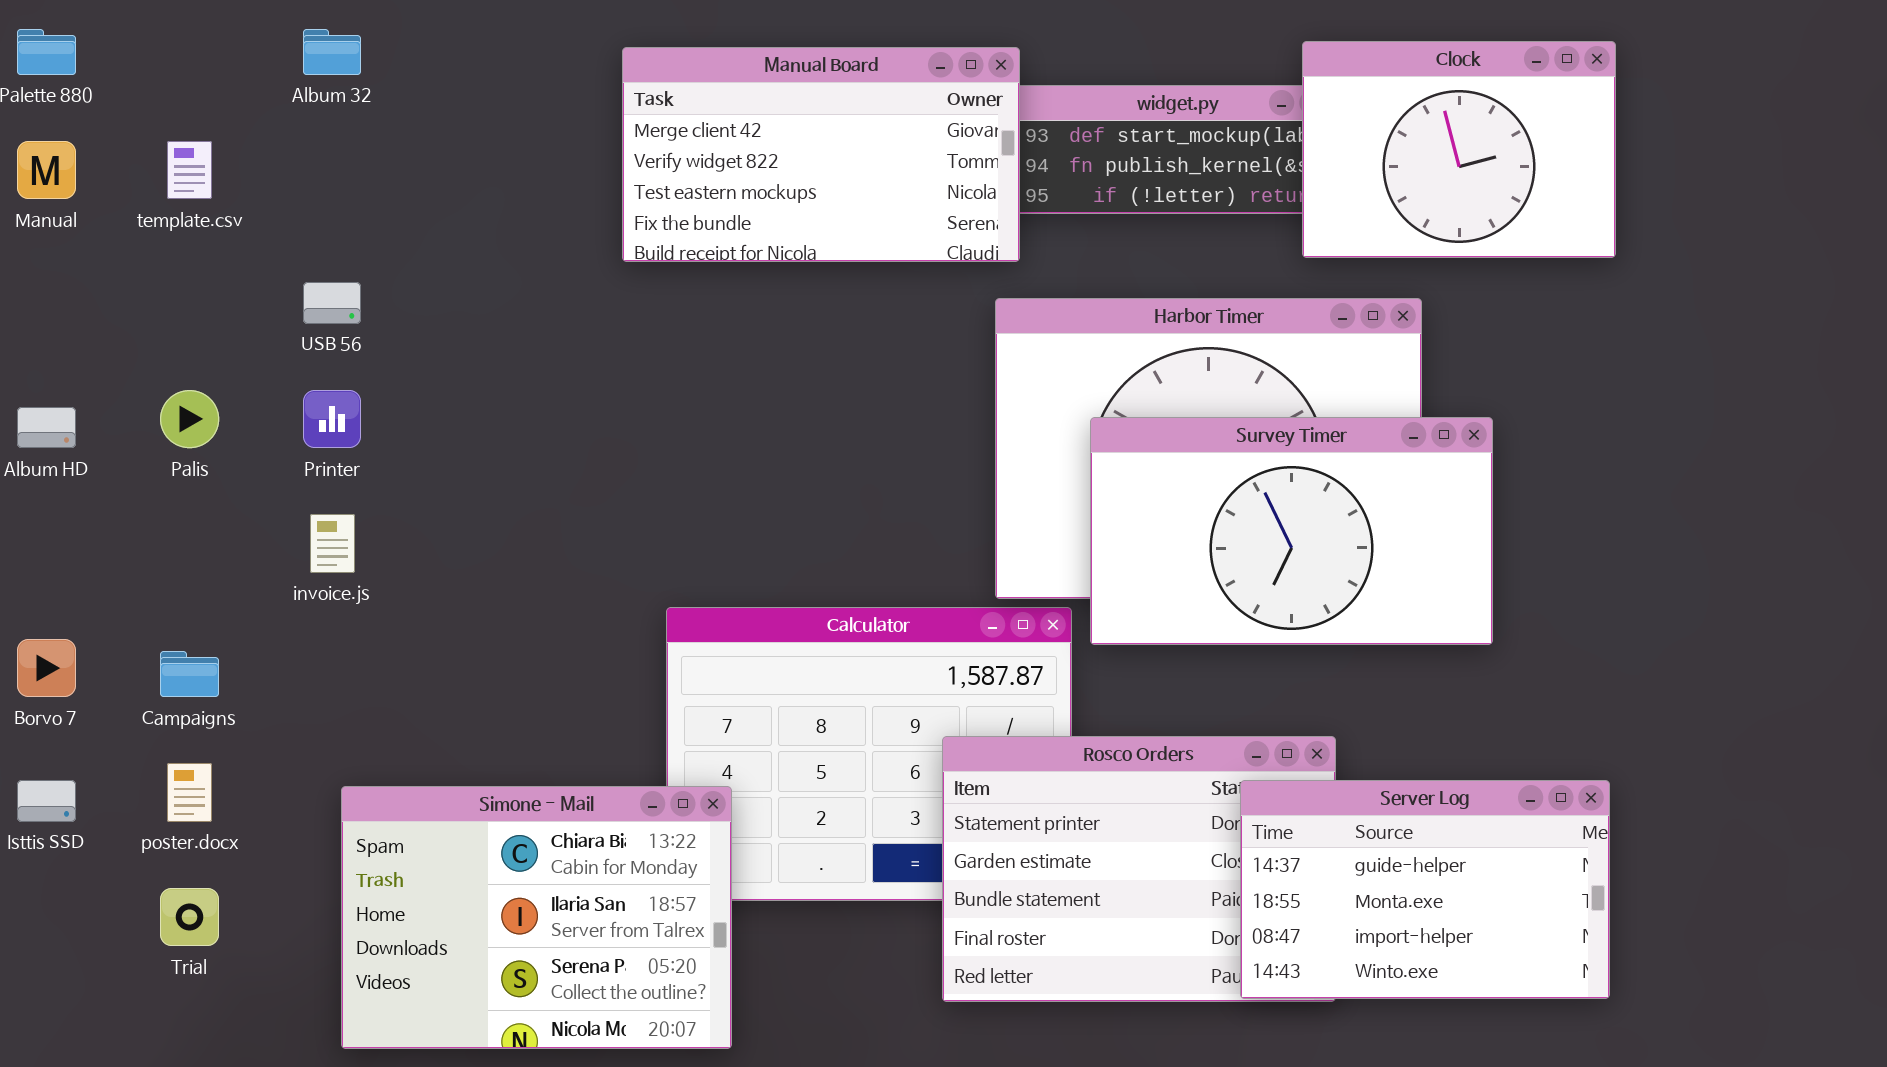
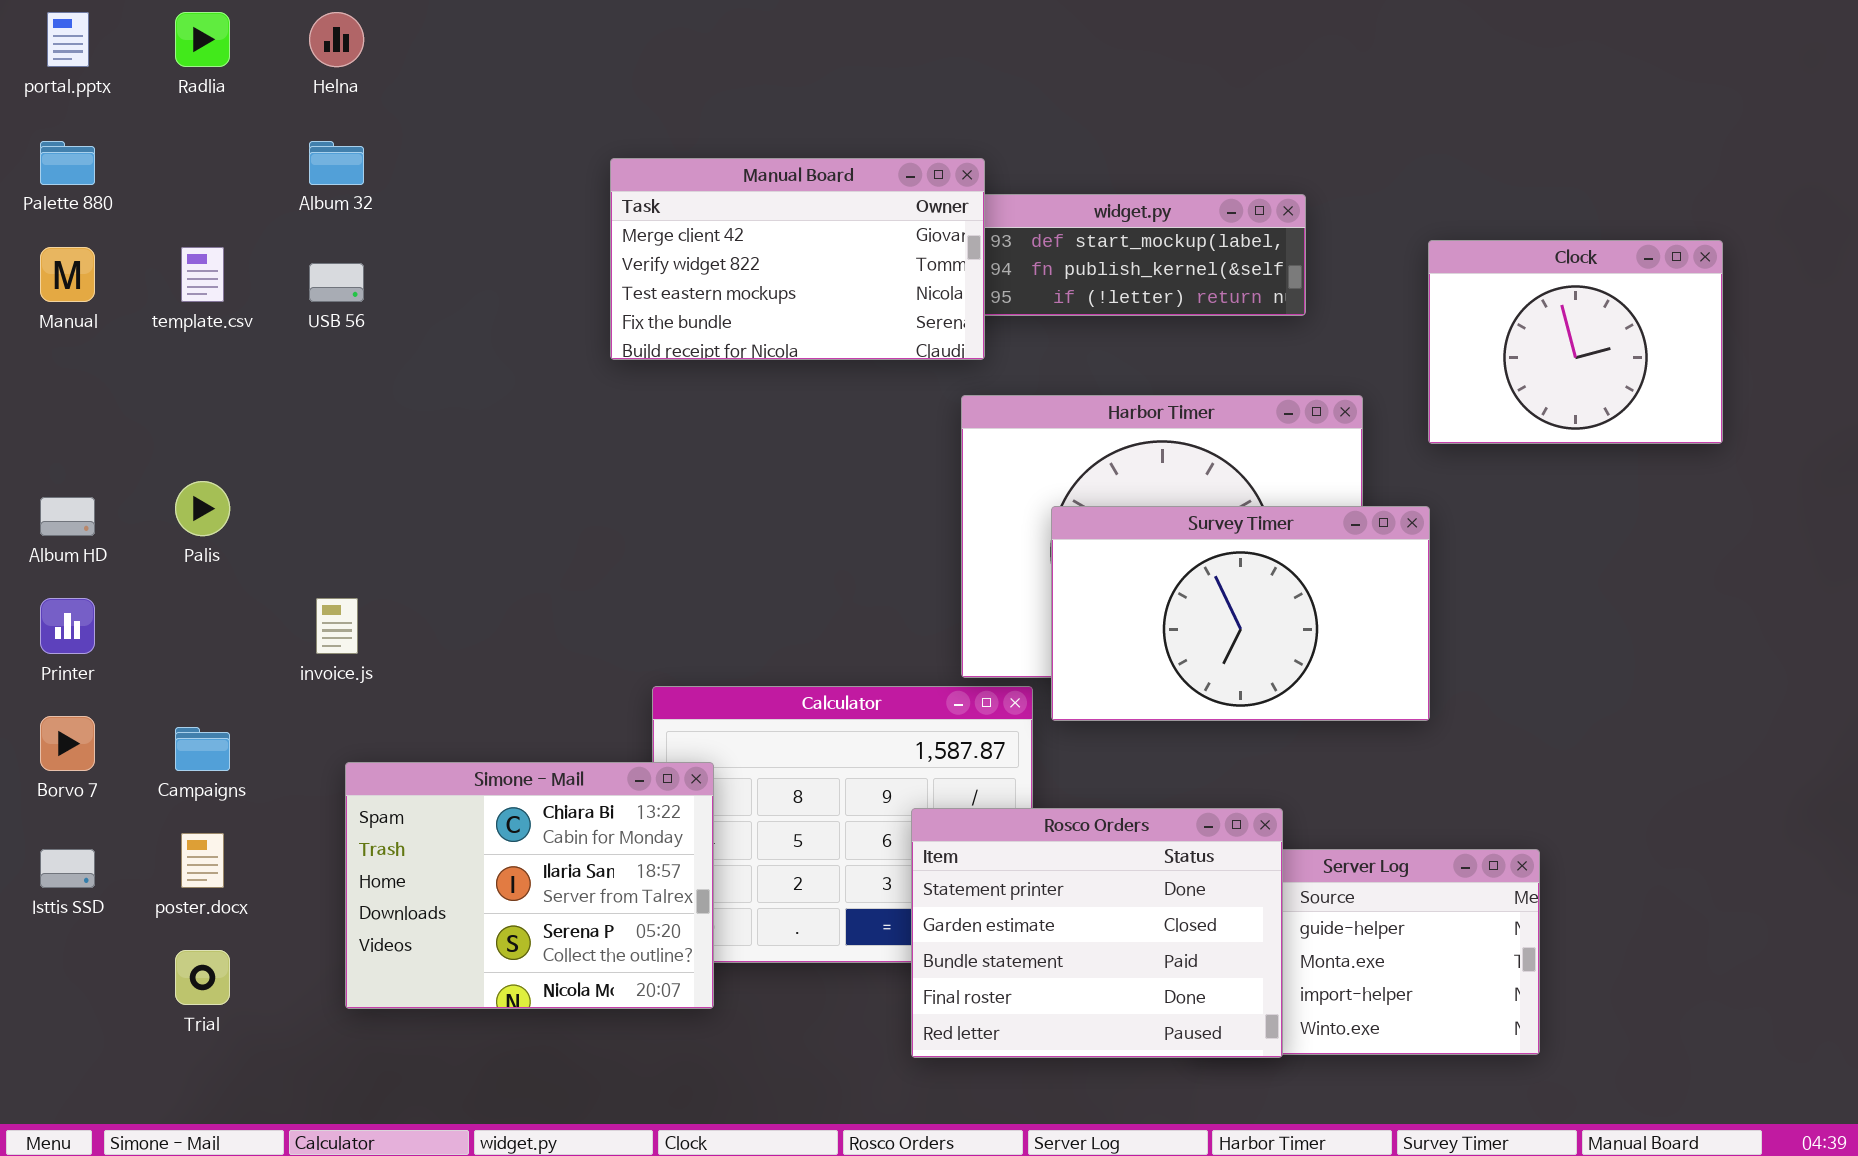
Clock: [1302,41,1616,258] -> [1428,240,1723,444], moved
USB 56: [303,282,361,324] -> [309,263,364,302], moved
Printer: [303,390,361,448] -> [40,598,95,654], moved
Rosco Orders: [942,736,1336,1002] -> [911,808,1283,1058], raised
Simone - Mail: [341,786,732,1049] -> [345,762,714,1009], moved

